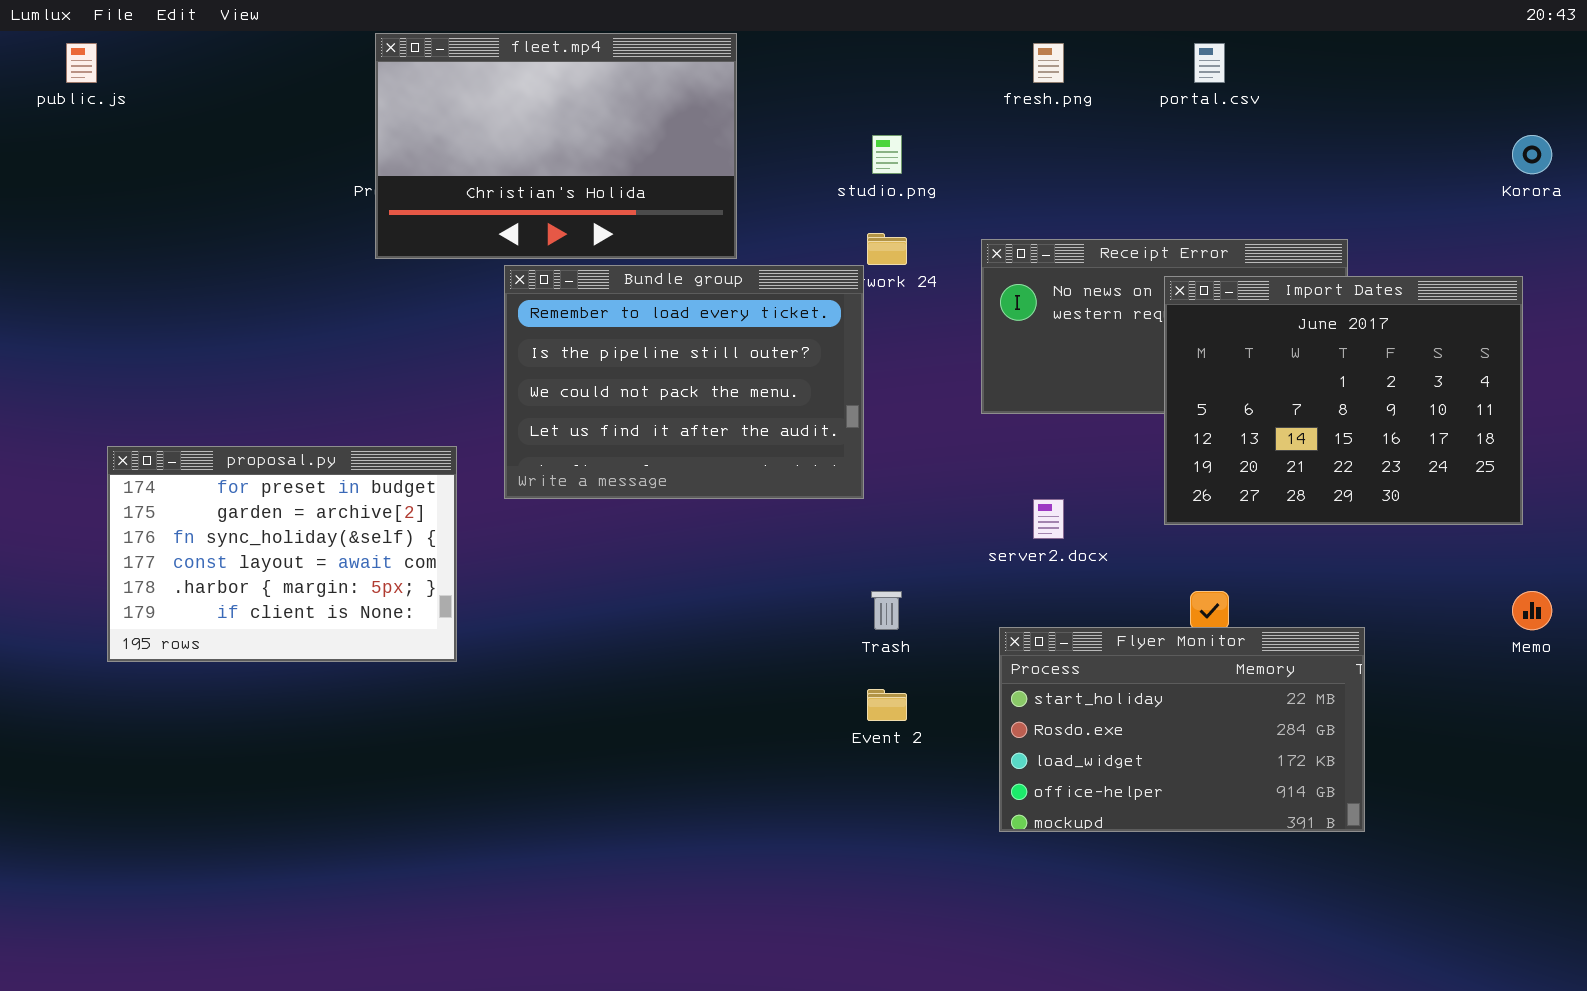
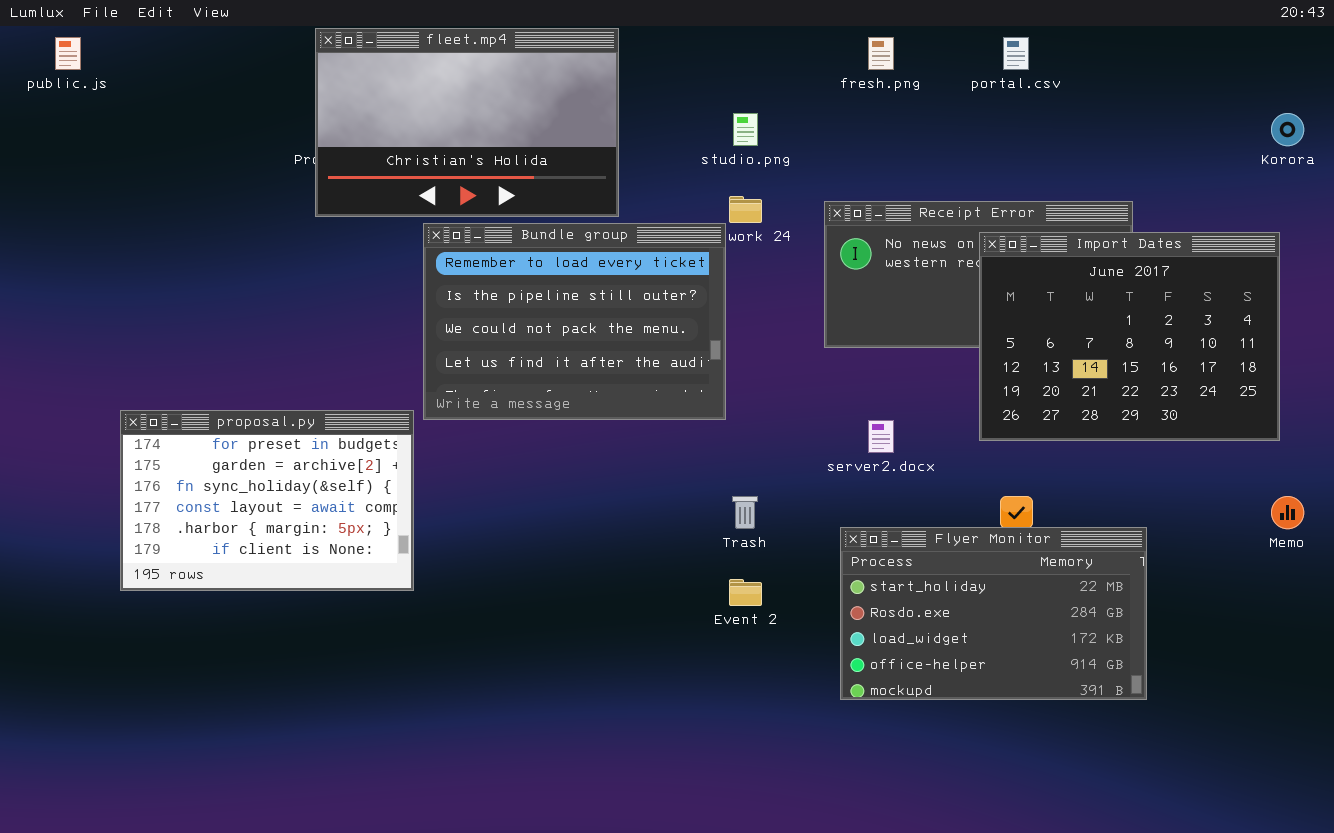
proposal.py: [107,446,457,662] -> [120,410,414,591], moved

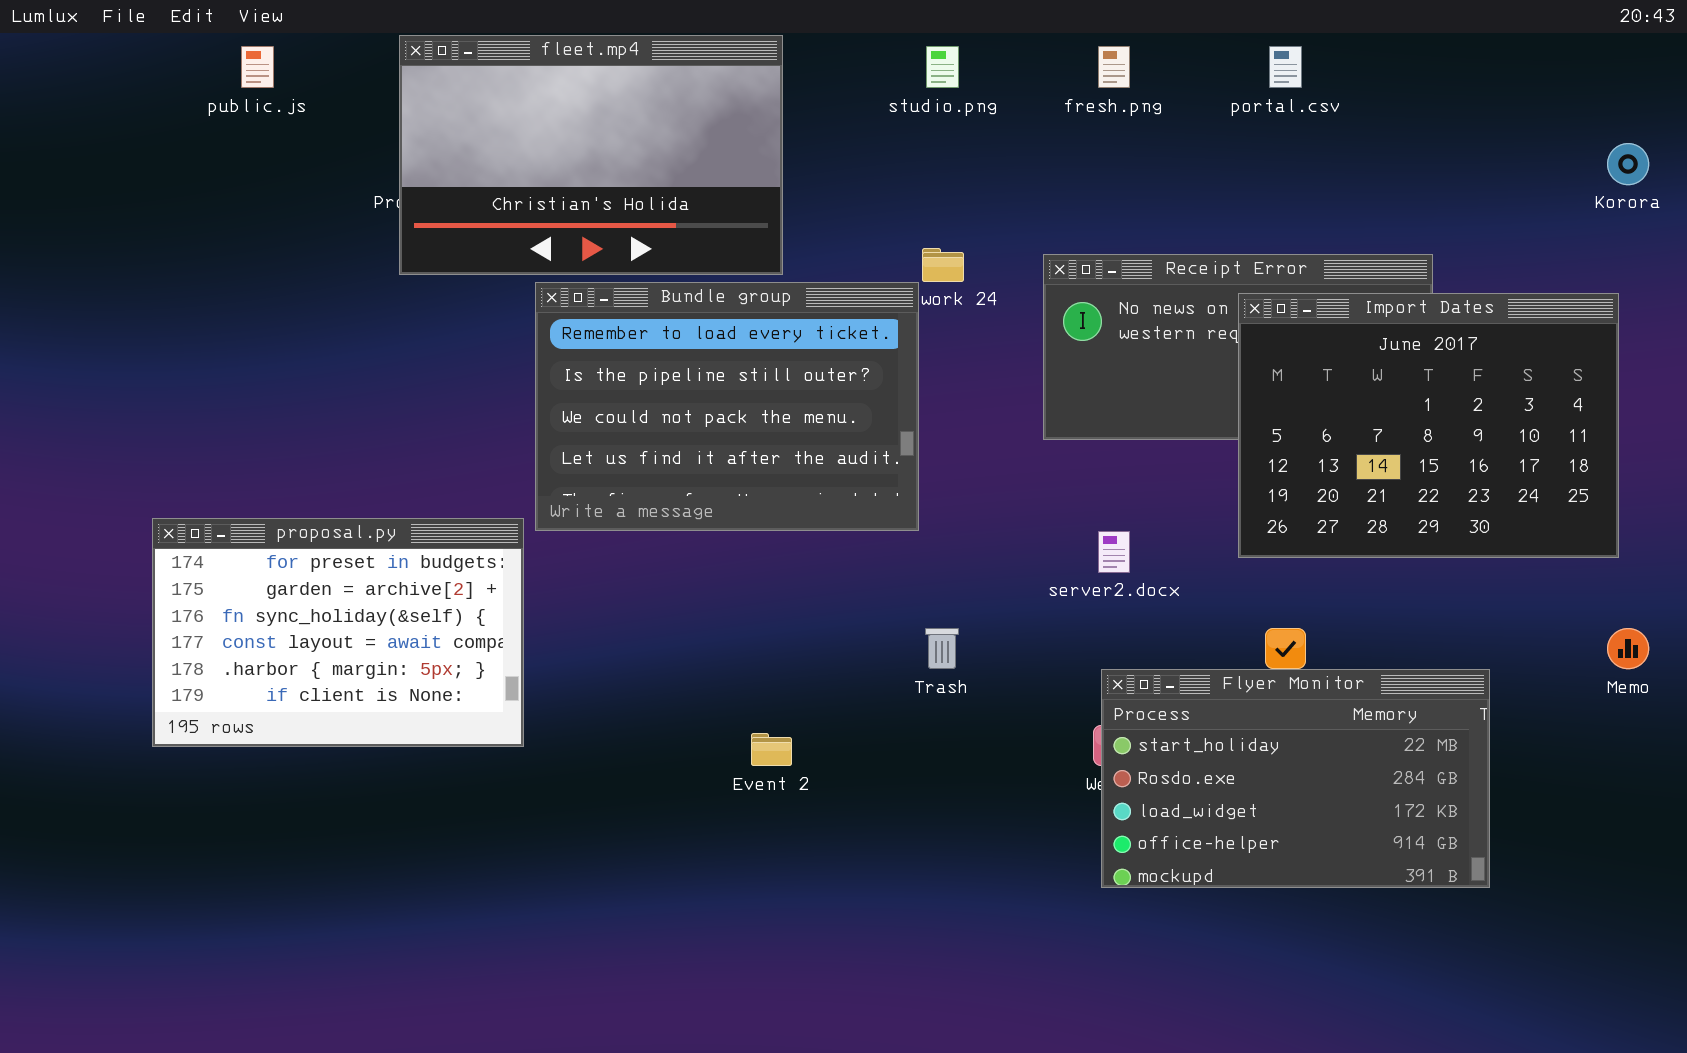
public.js: [55,37,81,70] -> [241,46,274,88], moved
studio.png: [733,113,758,146] -> [926,46,959,88], moved
Flyer Monitor: [840,527,1147,700] -> [1101,669,1490,888], moved
Event 2: [729,579,762,606] -> [751,733,792,766], moved

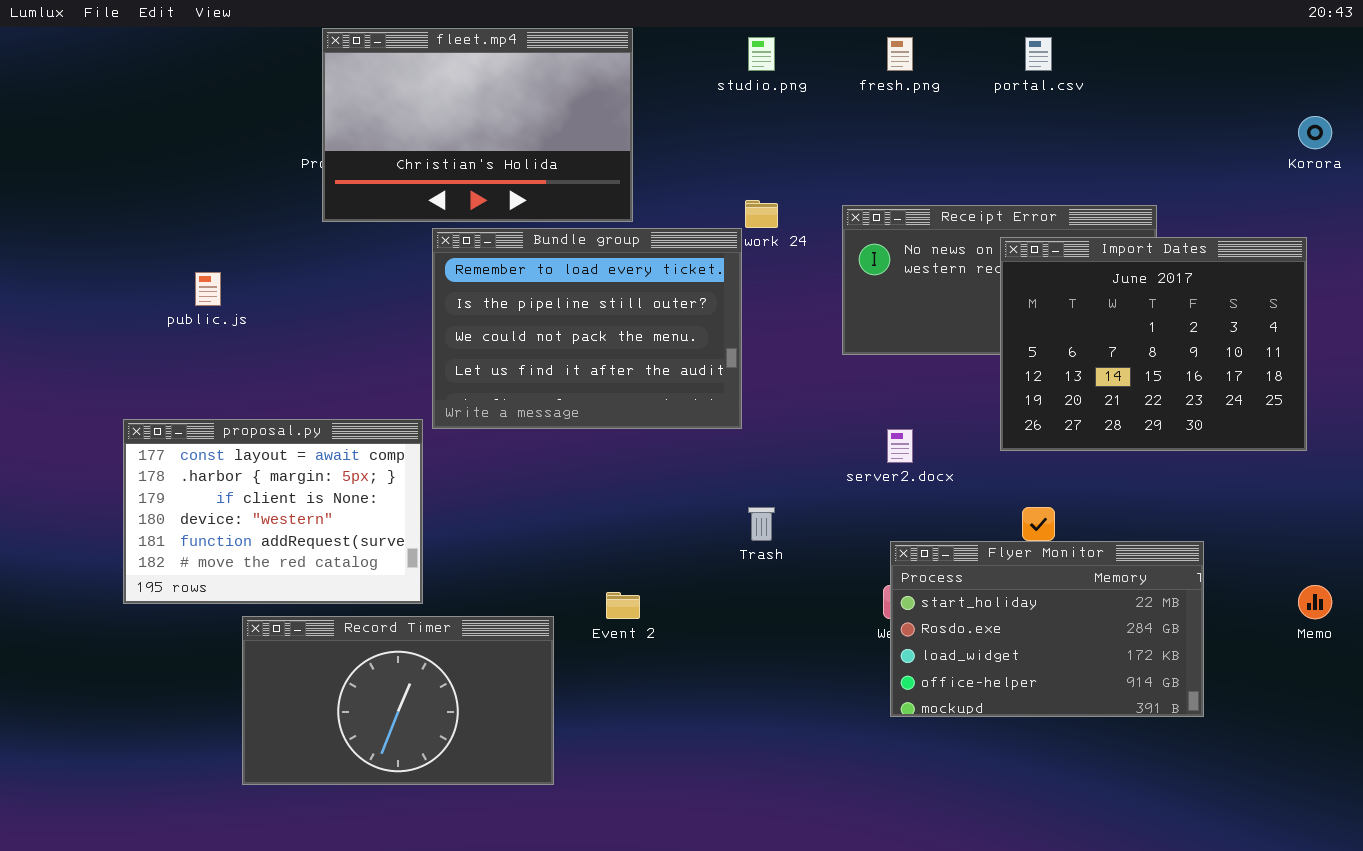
public.js: [241,46,274,88] -> [195,272,221,306], moved
proposal.py: [152,518,524,747] -> [123,419,423,604], scrolled down 3 rows
Memo: [1607,628,1649,669] -> [1298,585,1332,619], moved
Record Timer: none -> [242,616,554,785], opened

